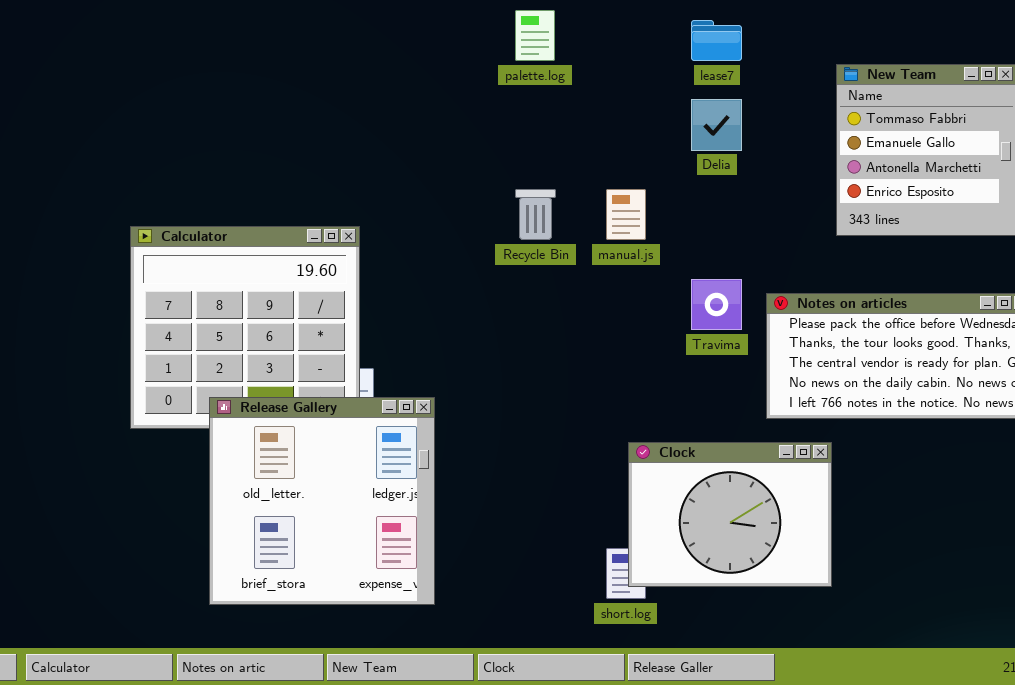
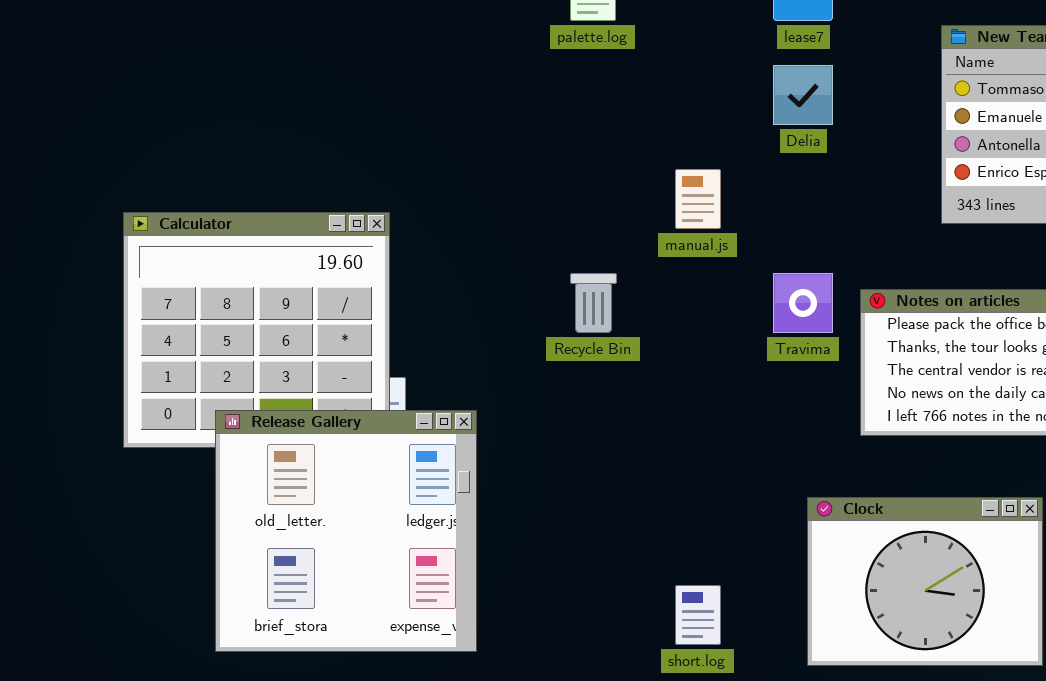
Recycle Bin: [515,189,556,240] -> [570,273,617,333], moved
Clock: [628,442,832,587] -> [807,497,1043,666], moved

